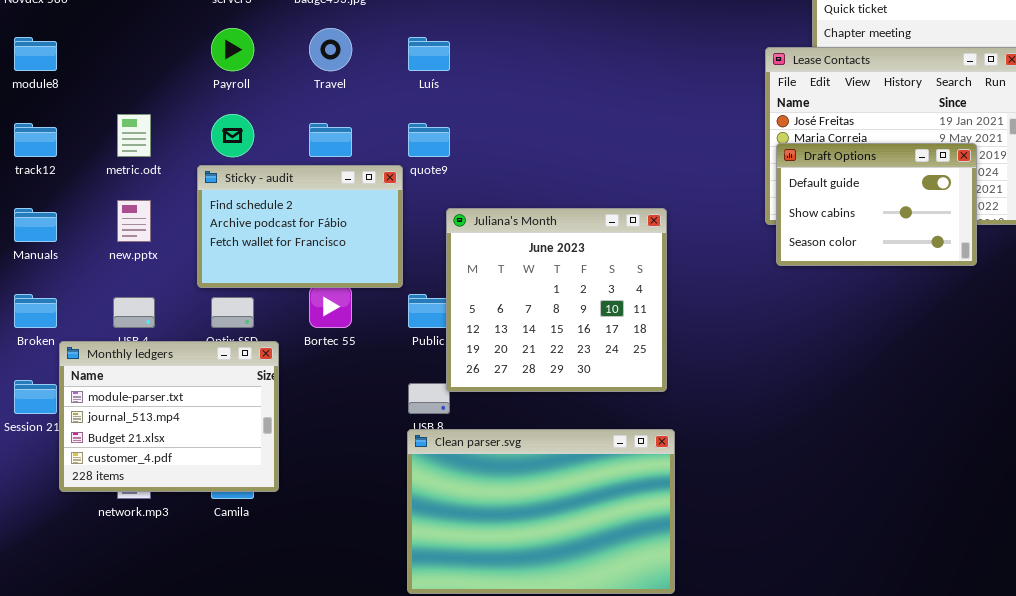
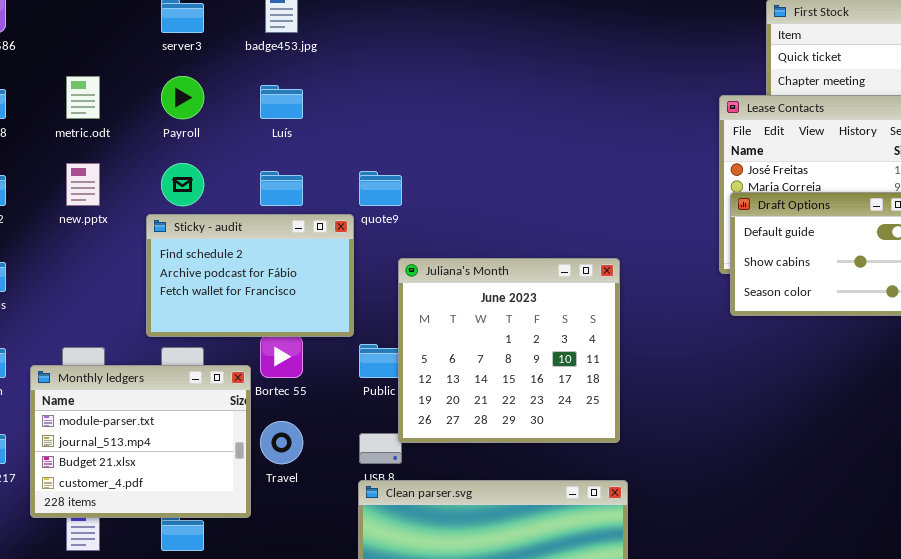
Travel: [309,28,352,71] -> [260,421,303,464], moved
Luís: [408,37,450,71] -> [260,85,303,119], moved
metric.odt: [117,114,151,157] -> [66,76,100,119], moved
new.pptx: [117,200,151,242] -> [66,163,100,206], moved
Monthly ledgers: [59,341,279,492] -> [30,365,251,518], moved

